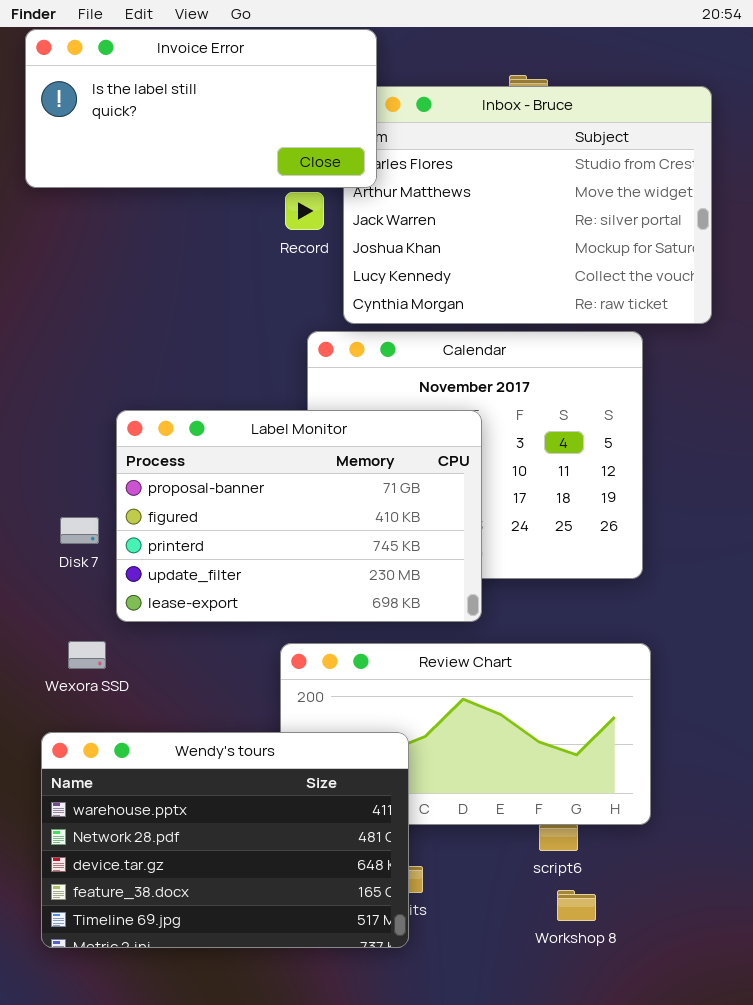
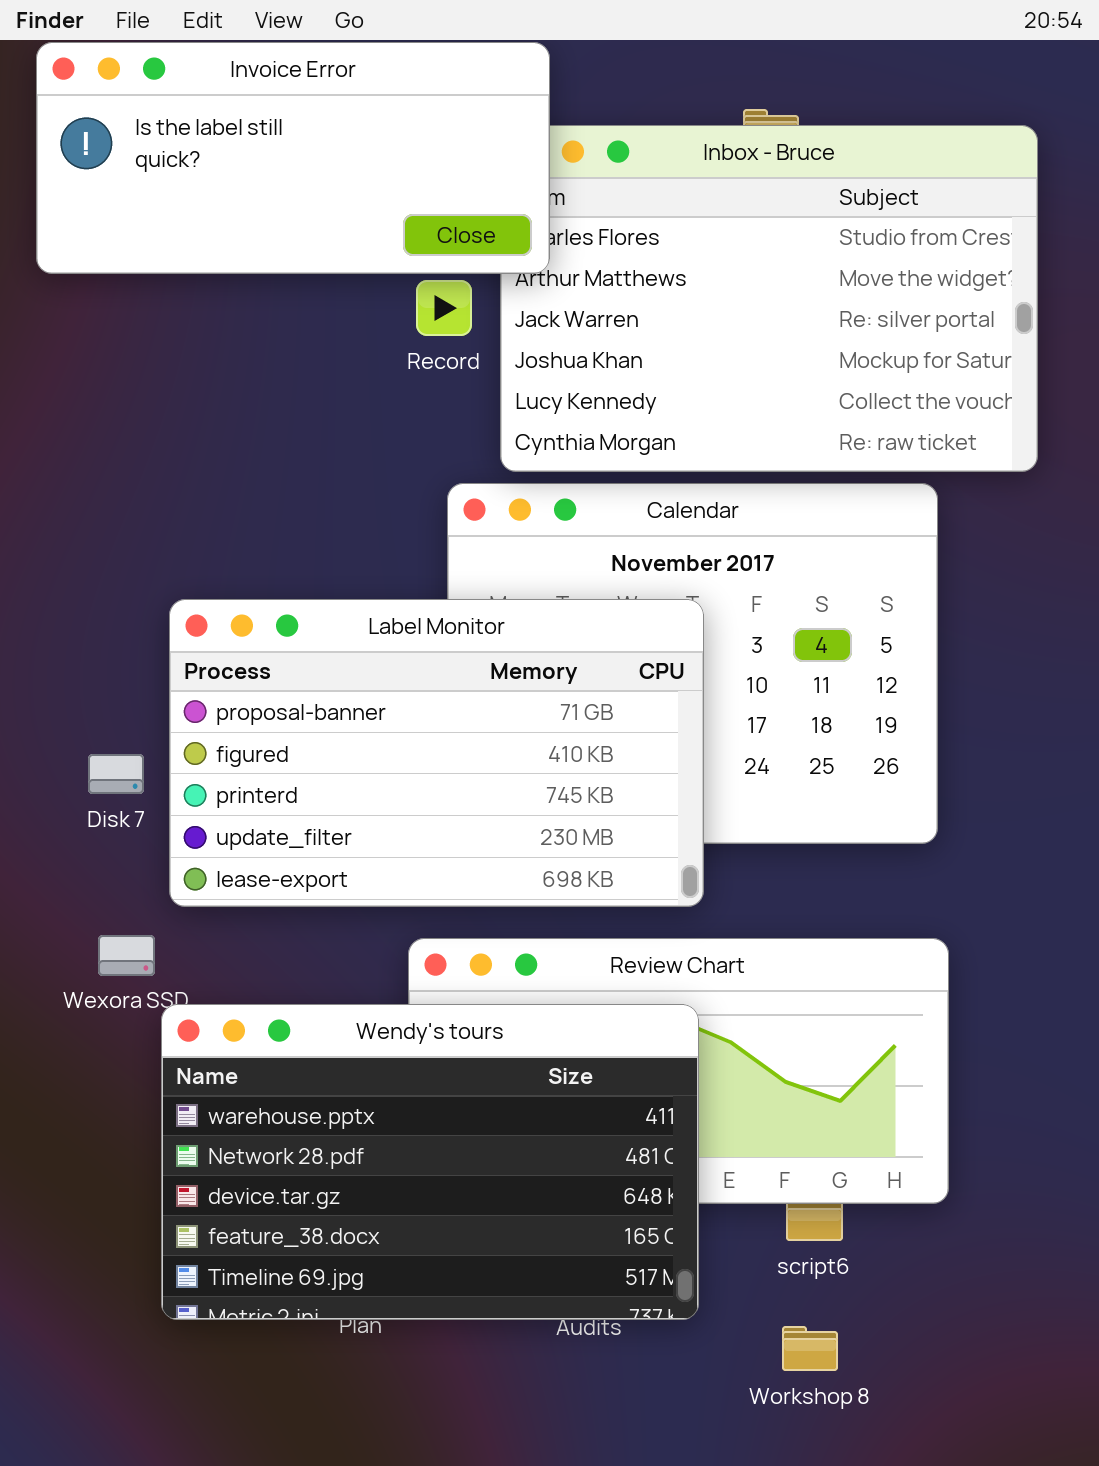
Wendy's tours: [41,732,409,948] -> [161,1004,699,1320], moved
Workshop 8: [557,890,596,921] -> [782,1326,838,1371], moved

